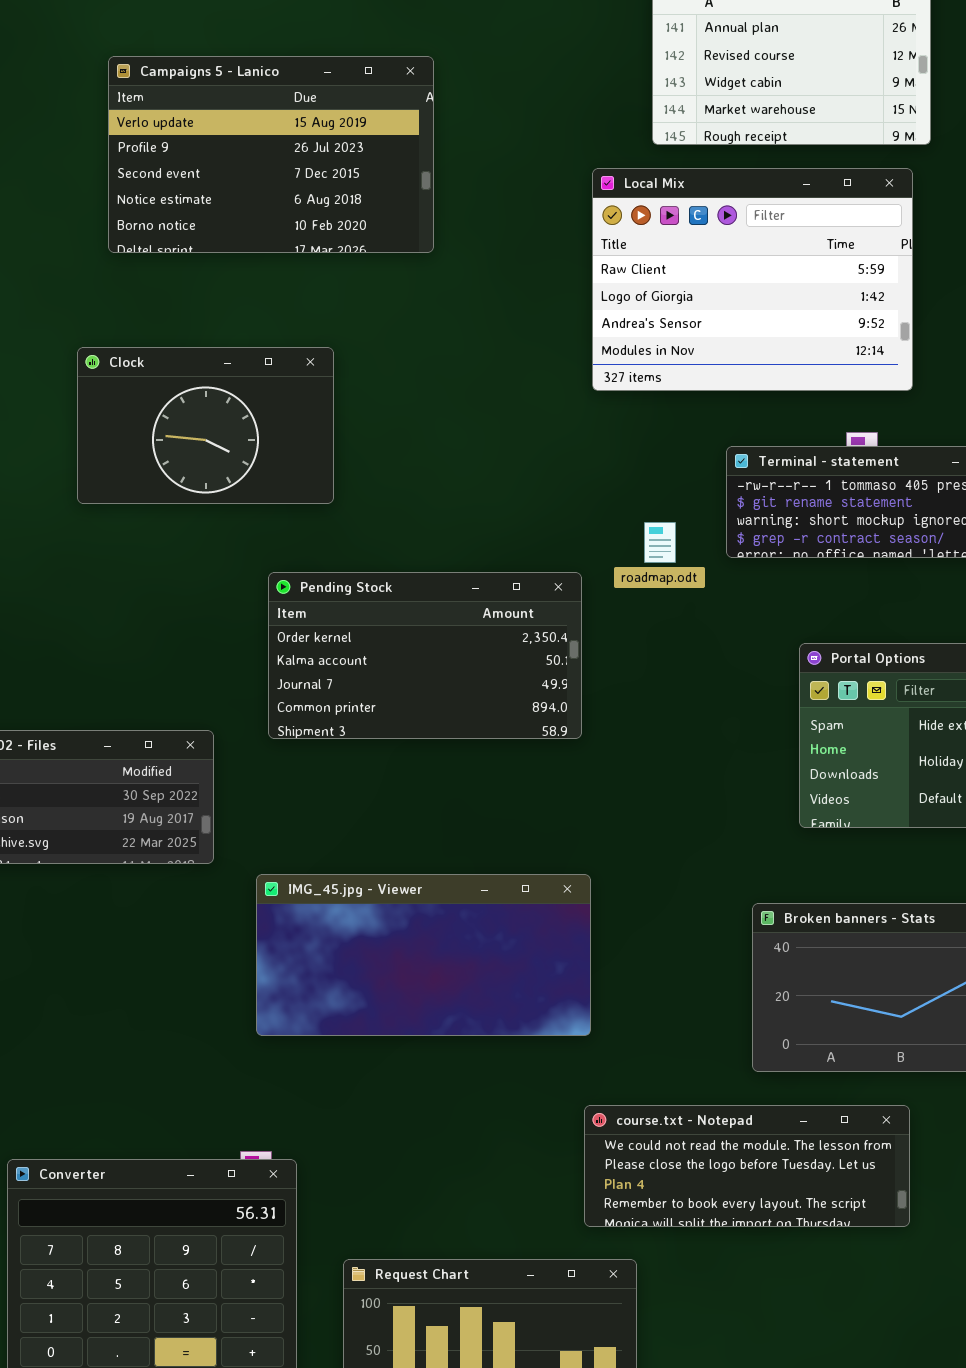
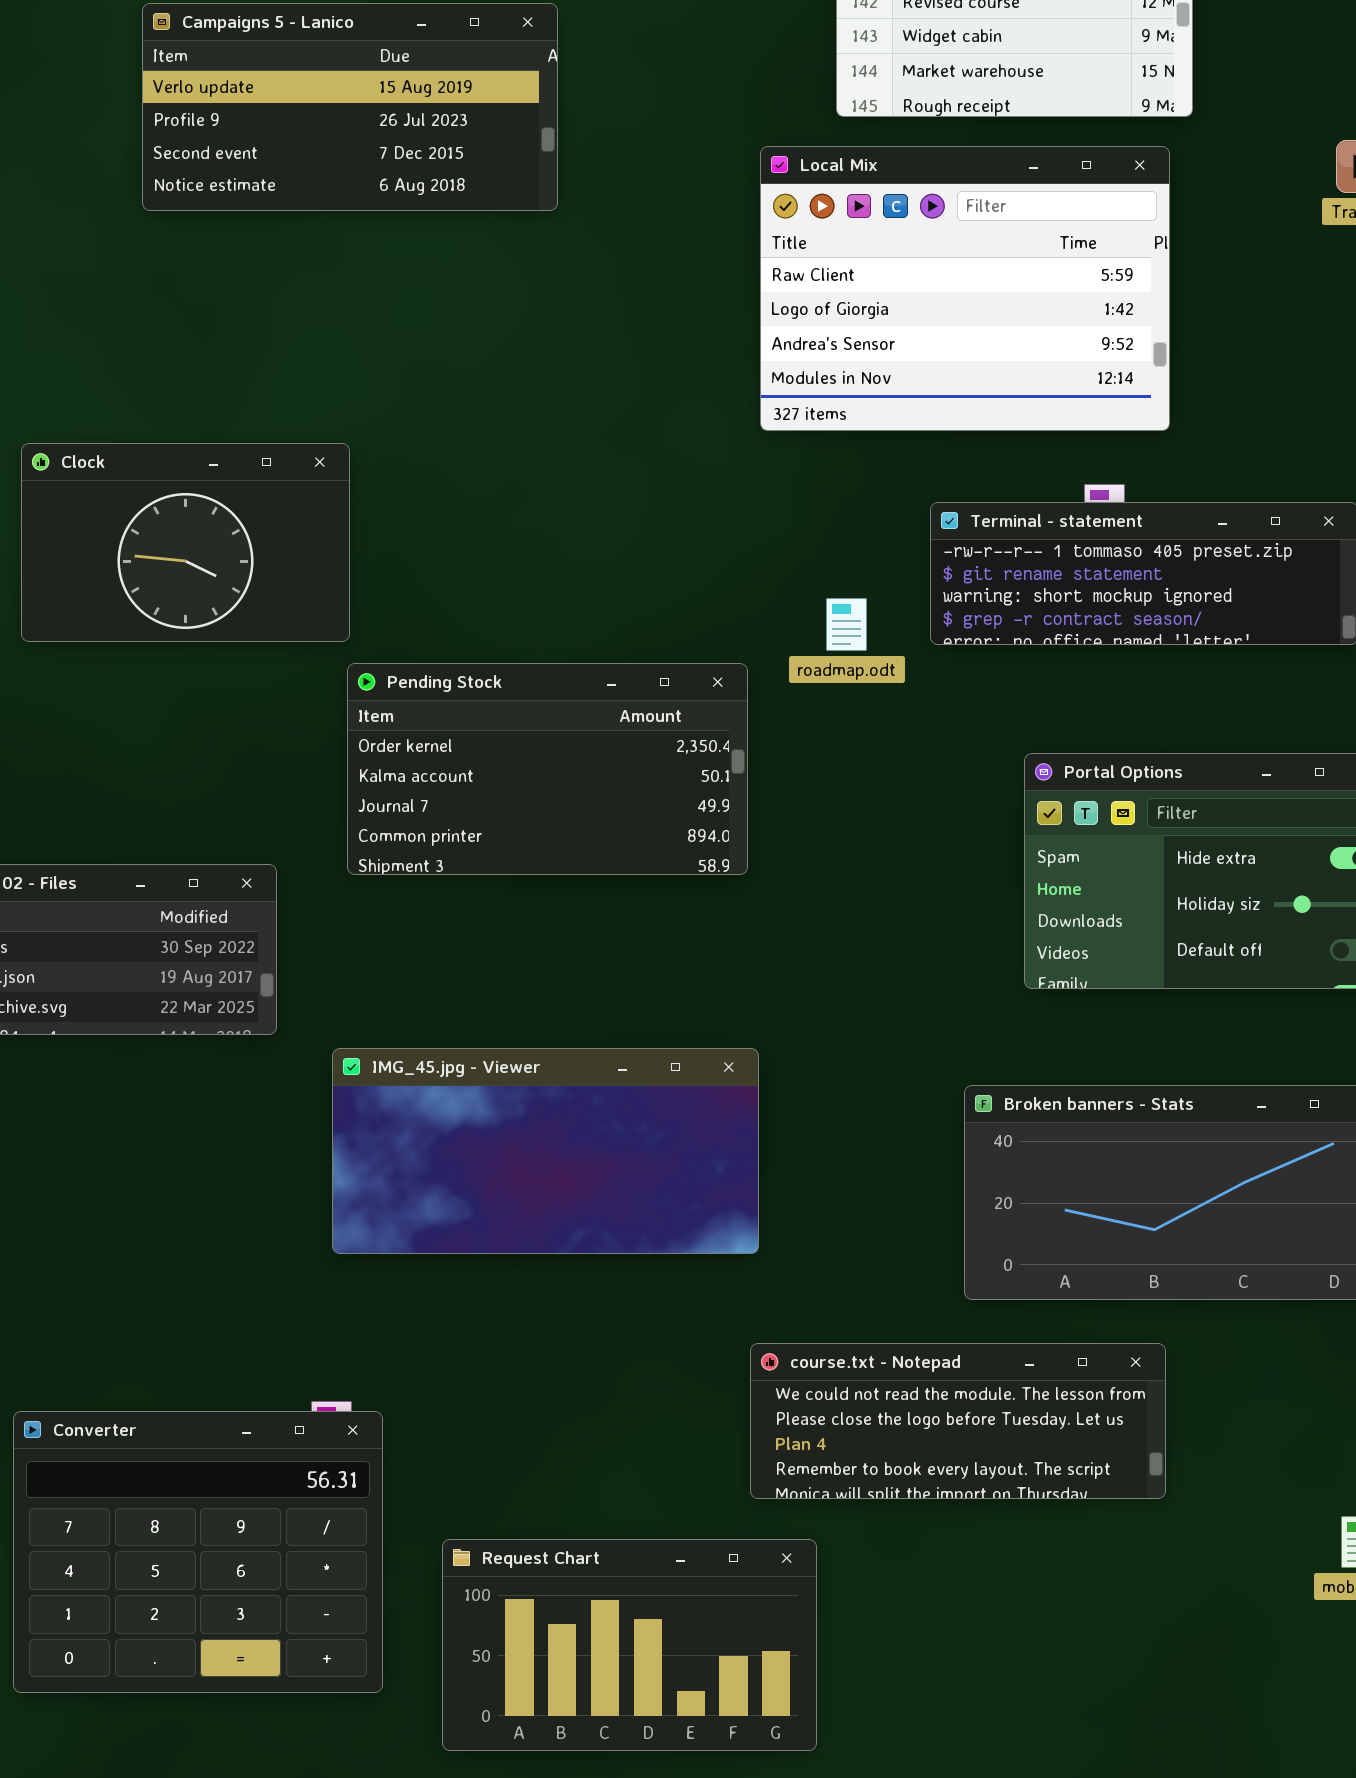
Campaigns 5 - Lanico: [108,56,434,253] -> [142,3,558,211], resized
Clock: [77,347,334,504] -> [21,443,350,642], moved

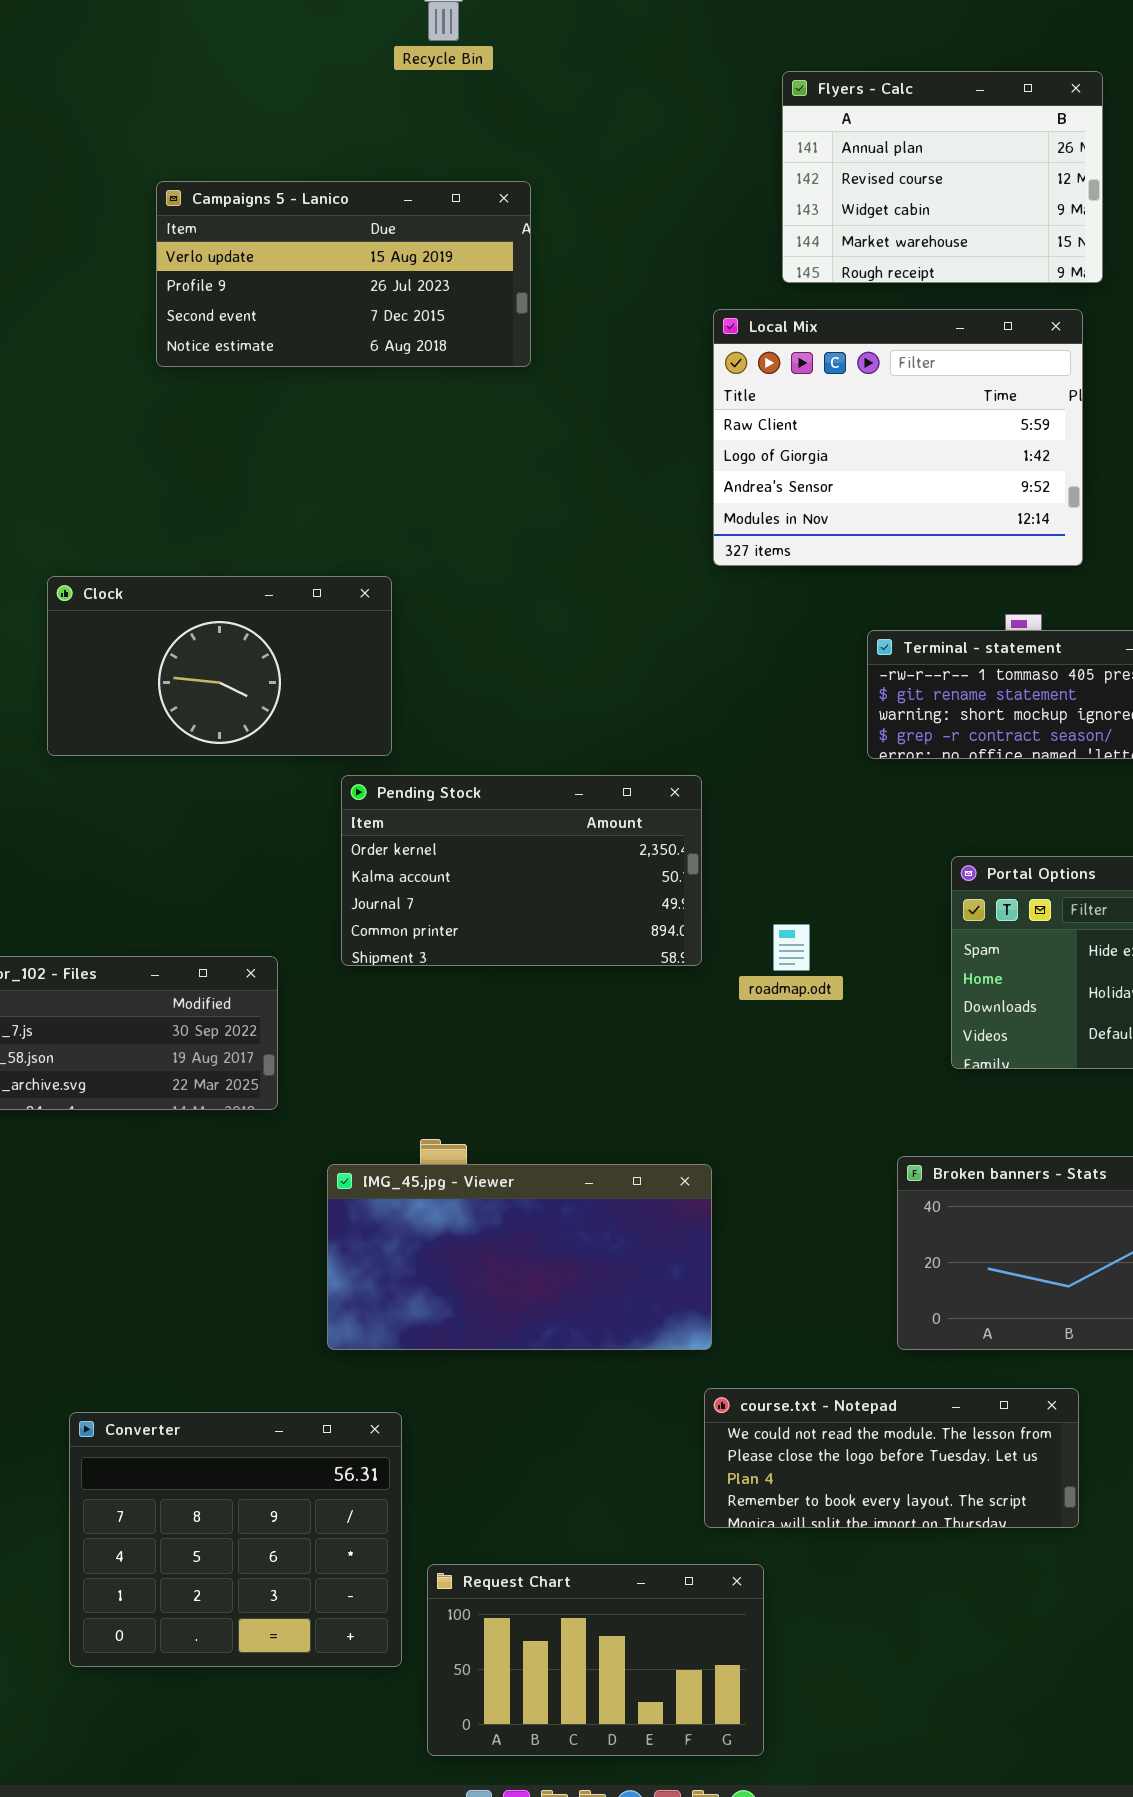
Clock: [21,443,350,642] -> [47,576,392,756], resized
roadmap.odt: [826,598,867,651] -> [773,924,810,971], moved
IMG_45.jpg - Viewer: [332,1048,759,1254] -> [327,1164,712,1350], moved
Converter: [13,1411,383,1693] -> [69,1412,402,1667], moved

